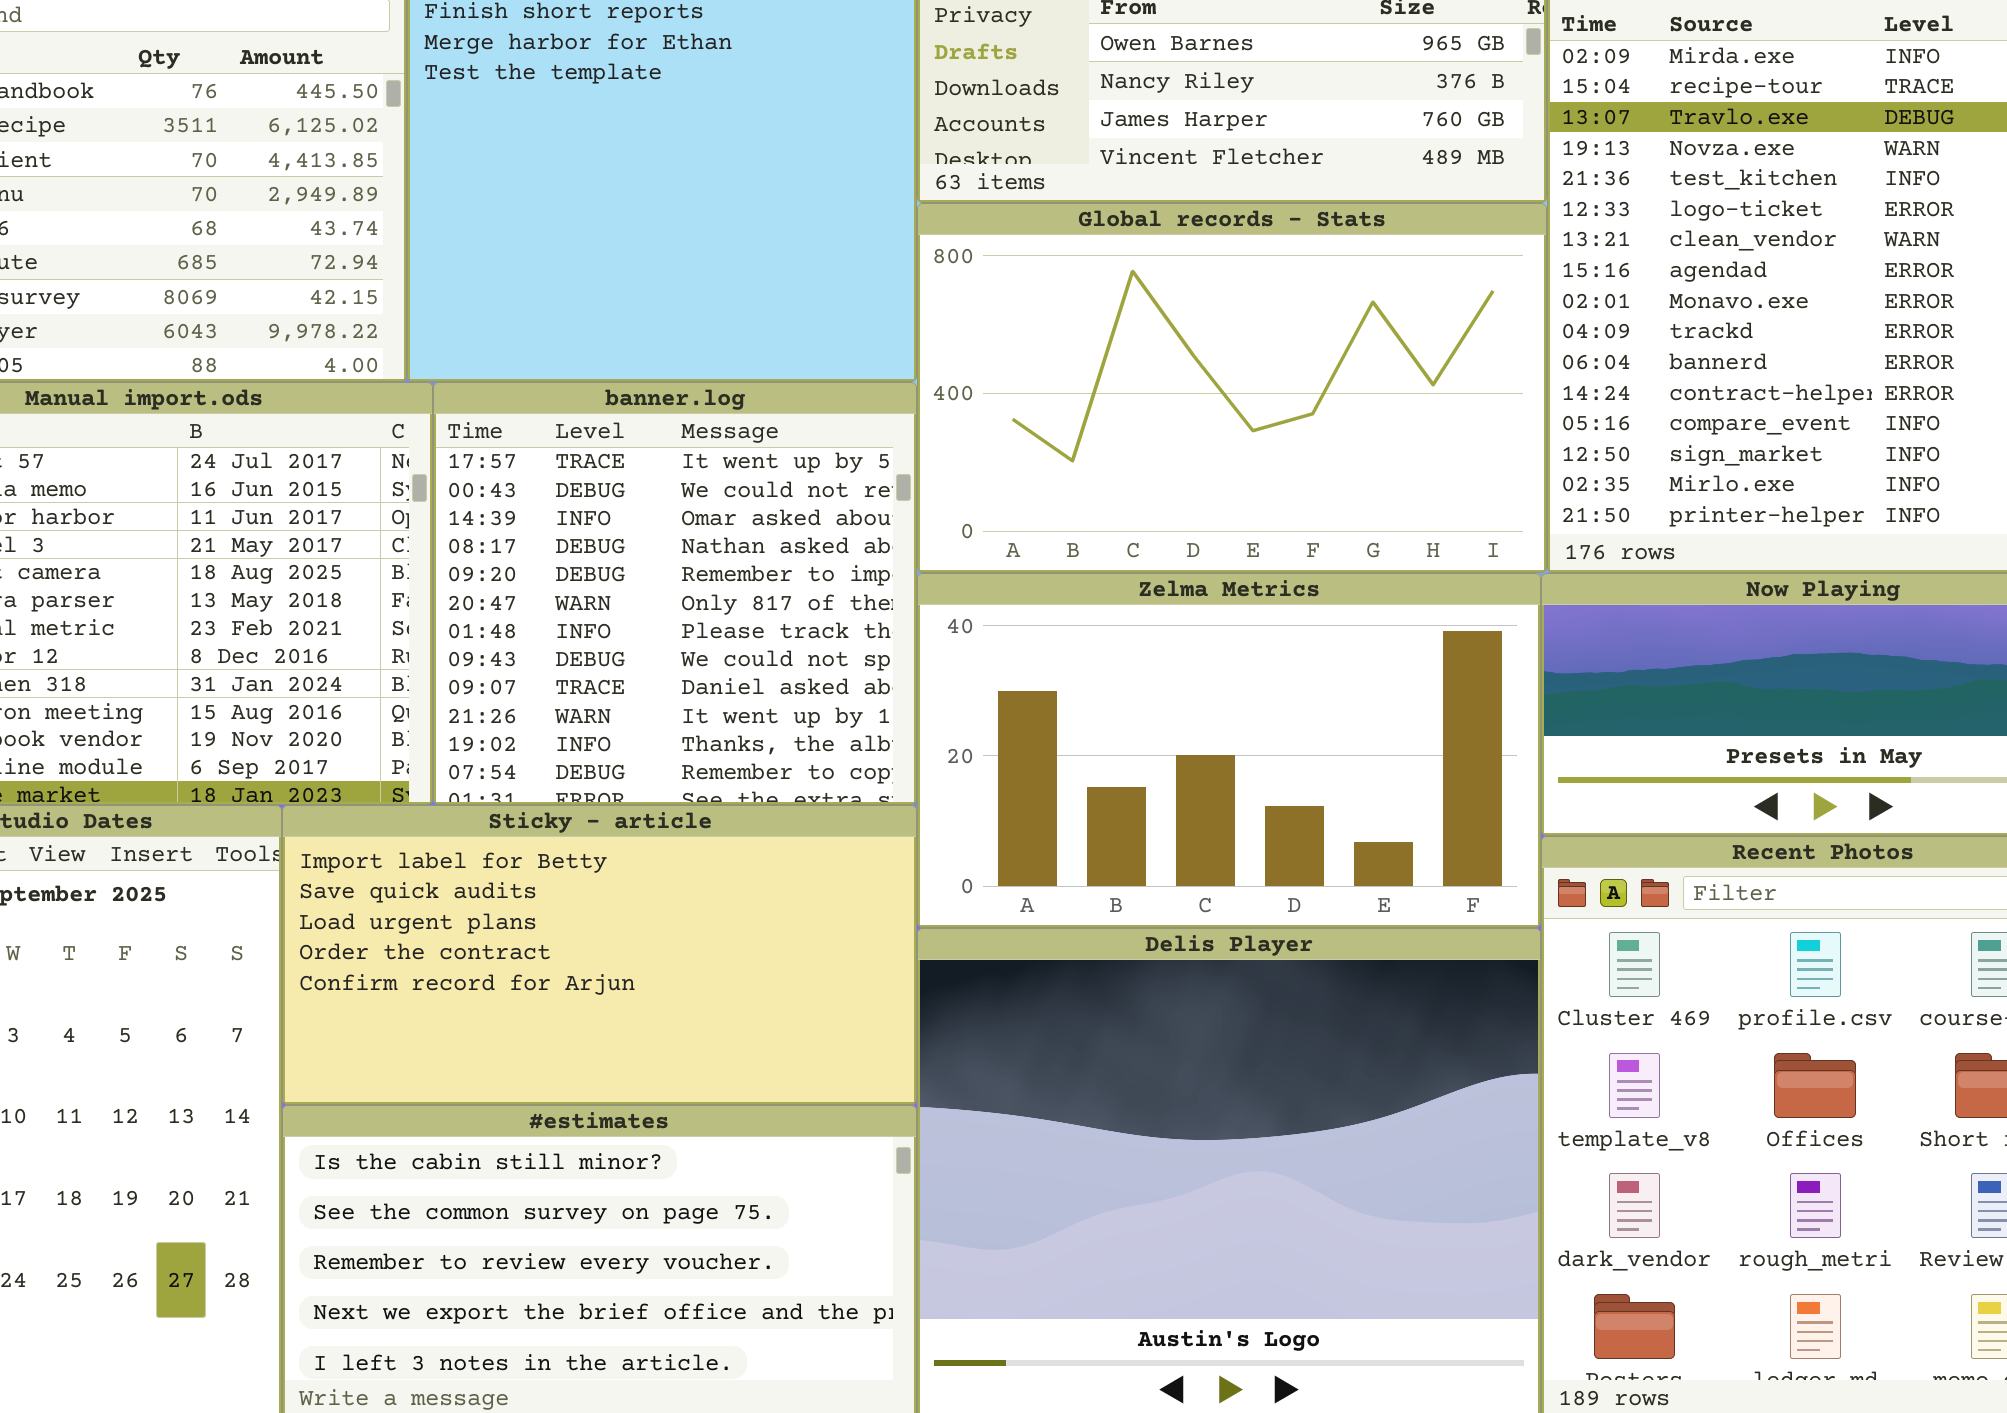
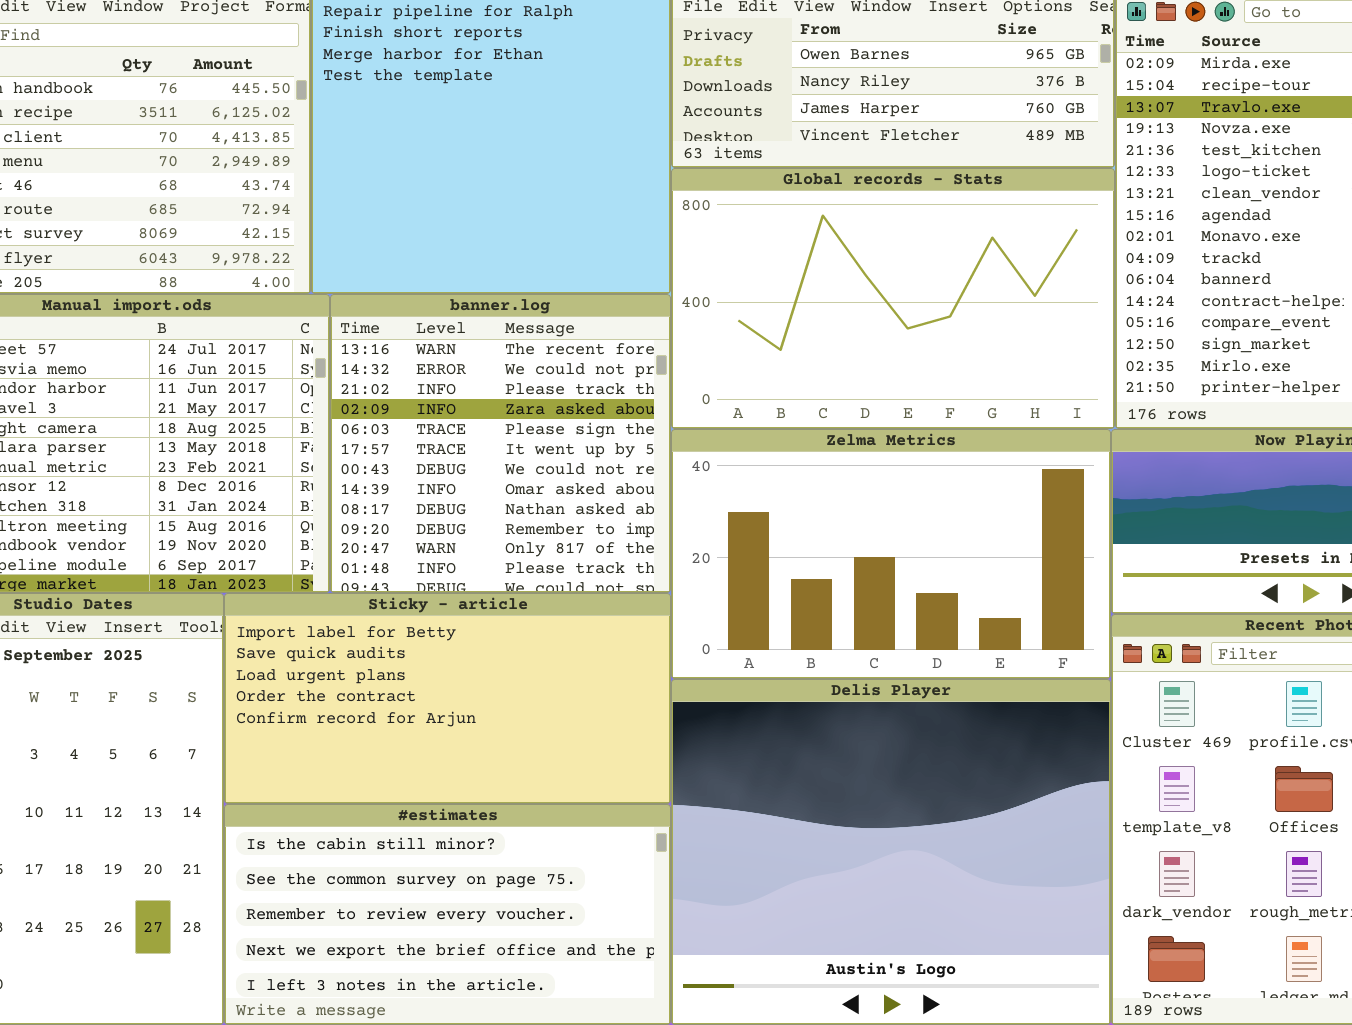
banner.log: [433,382,917,805] -> [330,294,671,593], scrolled up 5 rows

